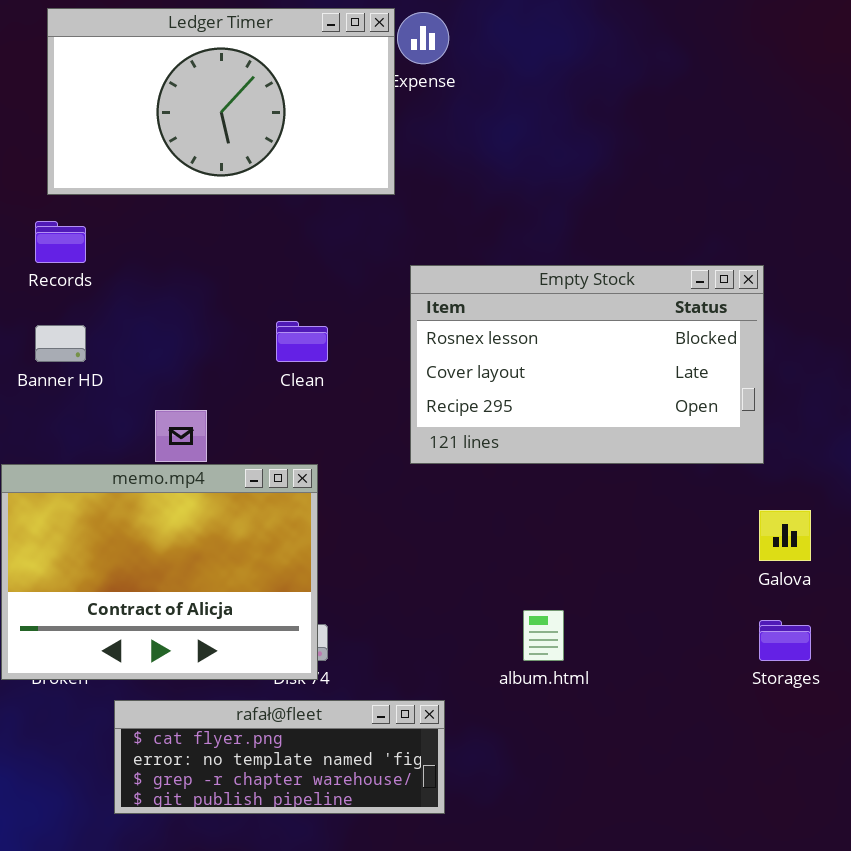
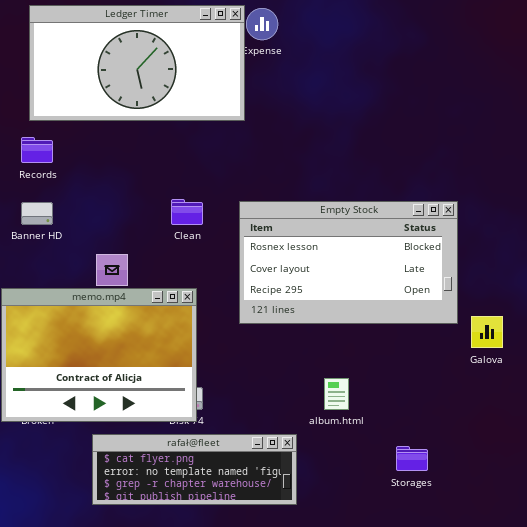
Empty Stock: [410,265,764,464] -> [239,201,458,324], moved
Storages: [759,620,811,661] -> [396,446,428,471], moved
rafał@fleet: [114,700,445,814] -> [92,434,297,505], moved

